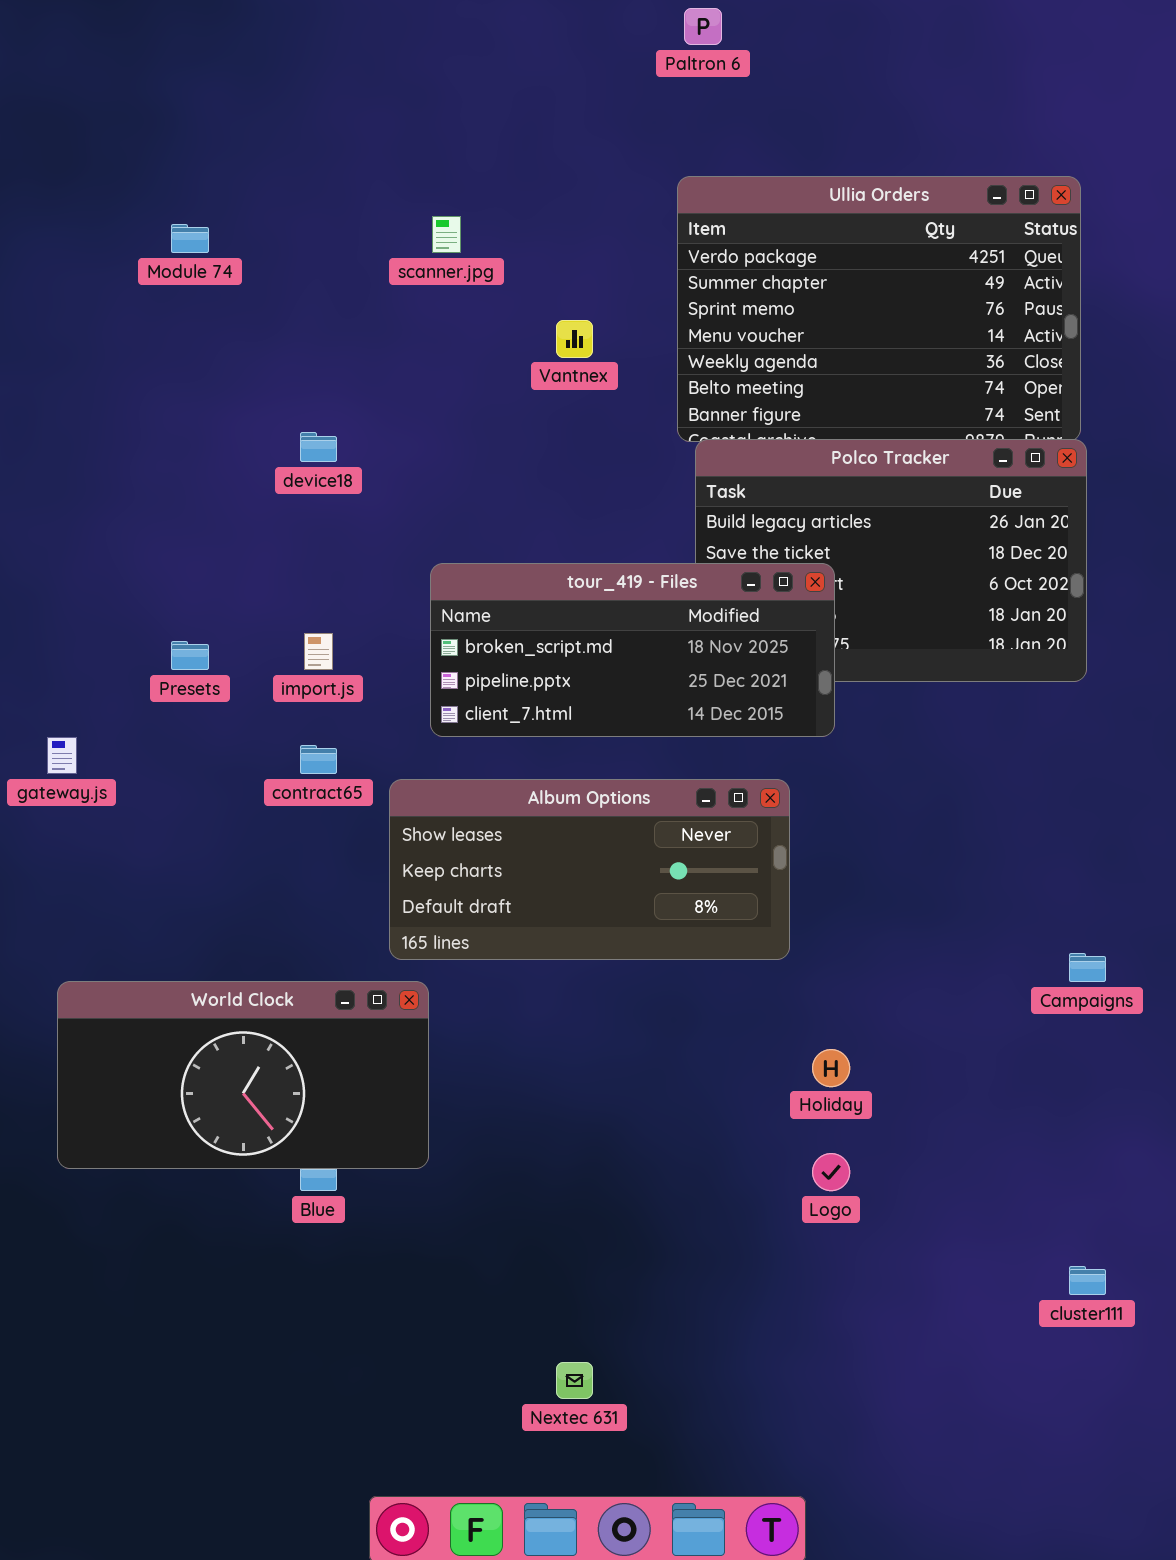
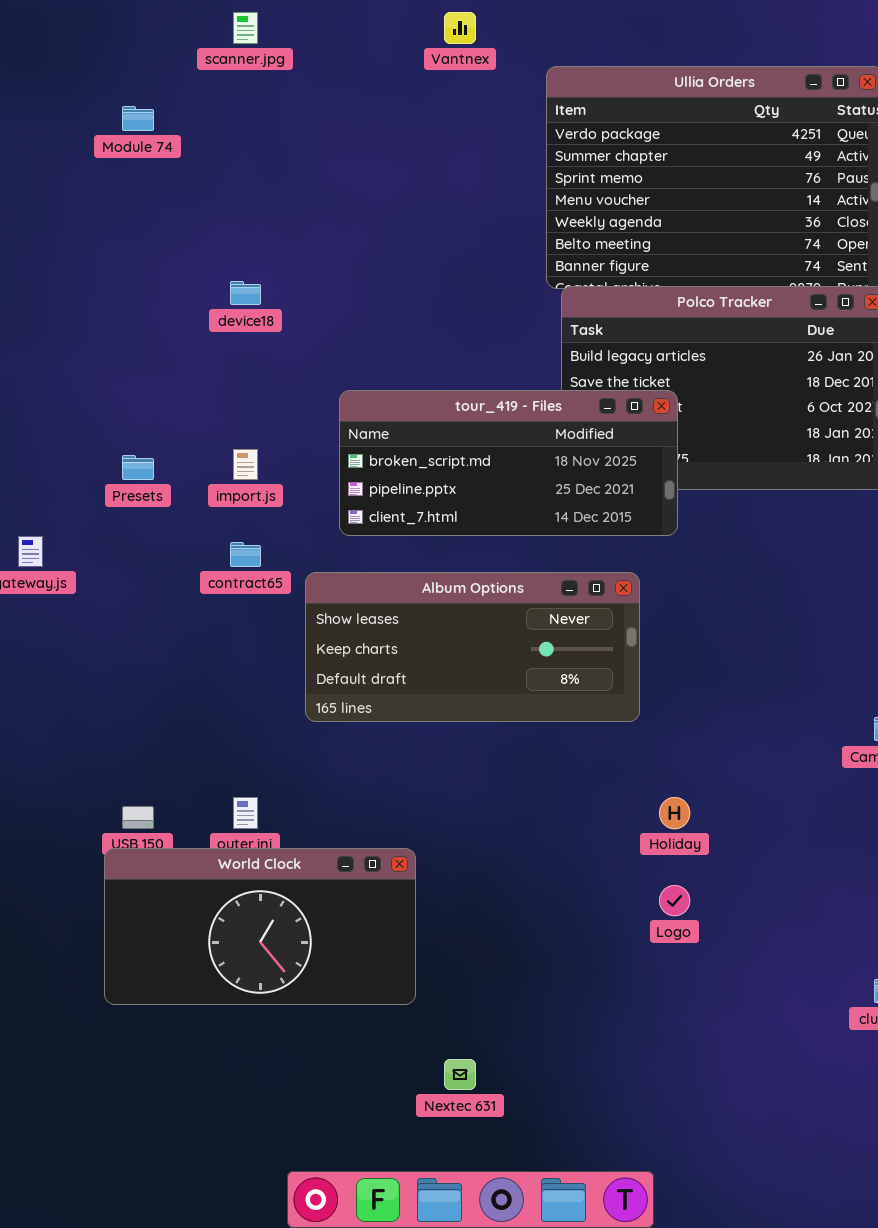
scanner.jpg: [432,216,461,253] -> [233,12,258,44], moved
Vantnex: [556,320,593,358] -> [444,12,476,44], moved
World Clock: [57,981,429,1169] -> [104,848,416,1005], moved

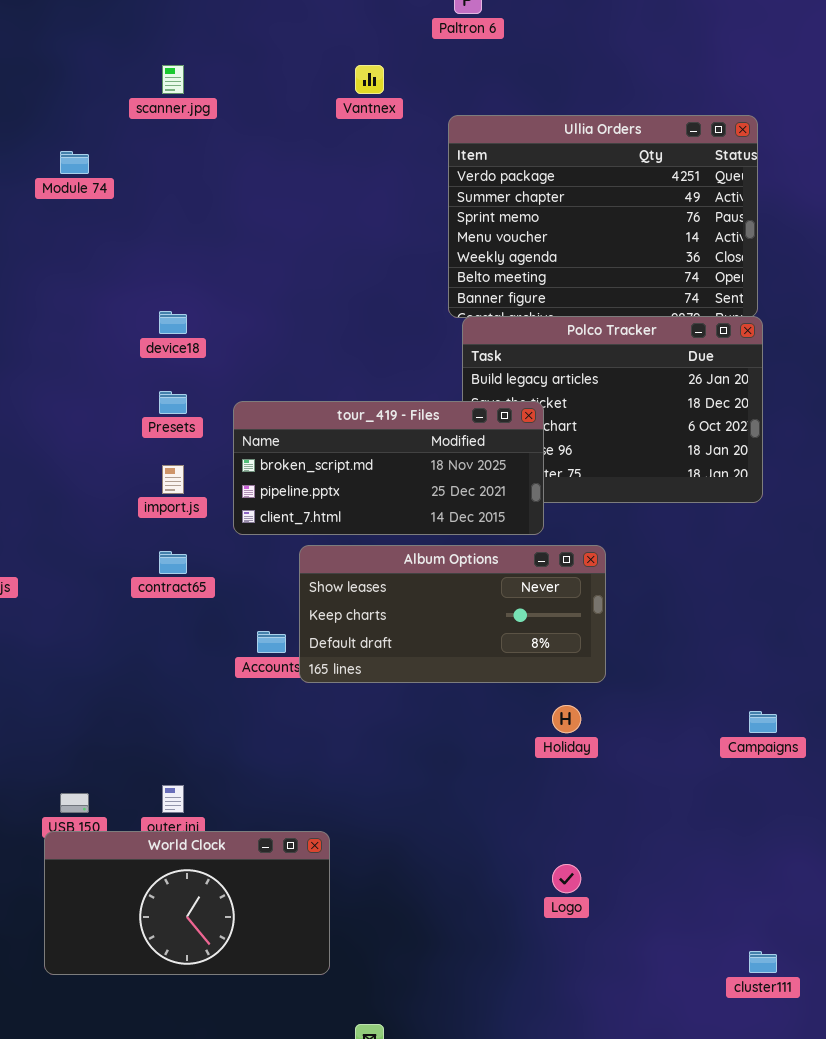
tour_419 - Files: [339,390,678,536] -> [233,401,544,535], moved
Presets: [122,455,154,480] -> [159,391,187,414], moved
Album Options: [305,572,640,722] -> [299,545,606,683], moved
Holiday: [659,797,690,829] -> [552,705,581,733], moved

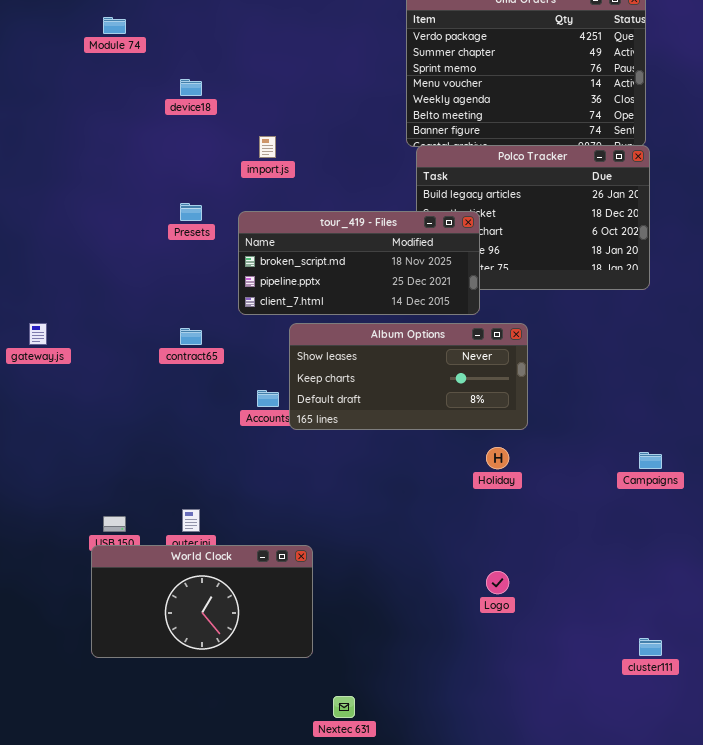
device18: [159,311,187,334] -> [180,79,202,96], moved
import.js: [162,465,184,494] -> [259,136,276,158], moved

